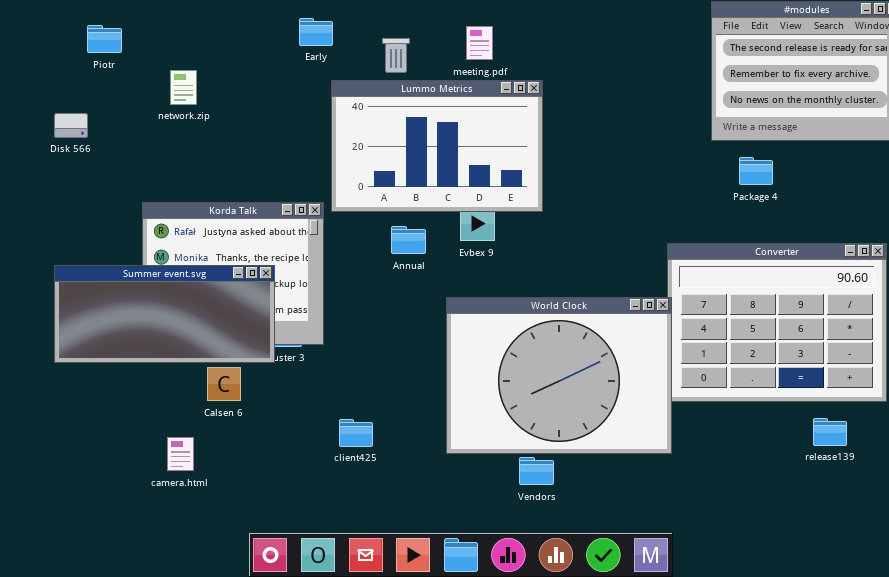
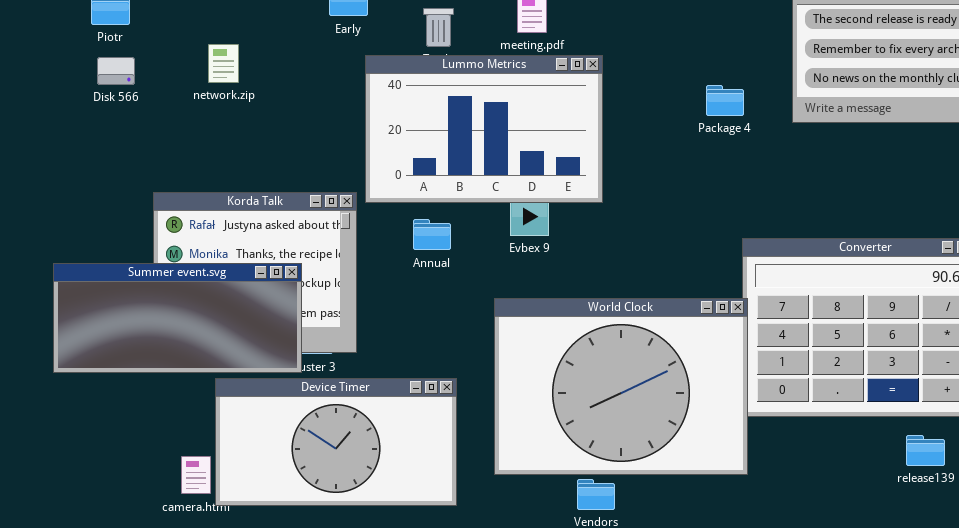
network.zip: [170,70,197,105] -> [208,44,239,83], moved
Disk 566: [54,113,88,138] -> [97,57,135,85], moved
Package 4: [739,157,773,185] -> [706,85,744,116], moved
Annual: [391,226,426,254] -> [413,219,451,250], moved
Device Timer: none -> [215,378,457,506], opened

